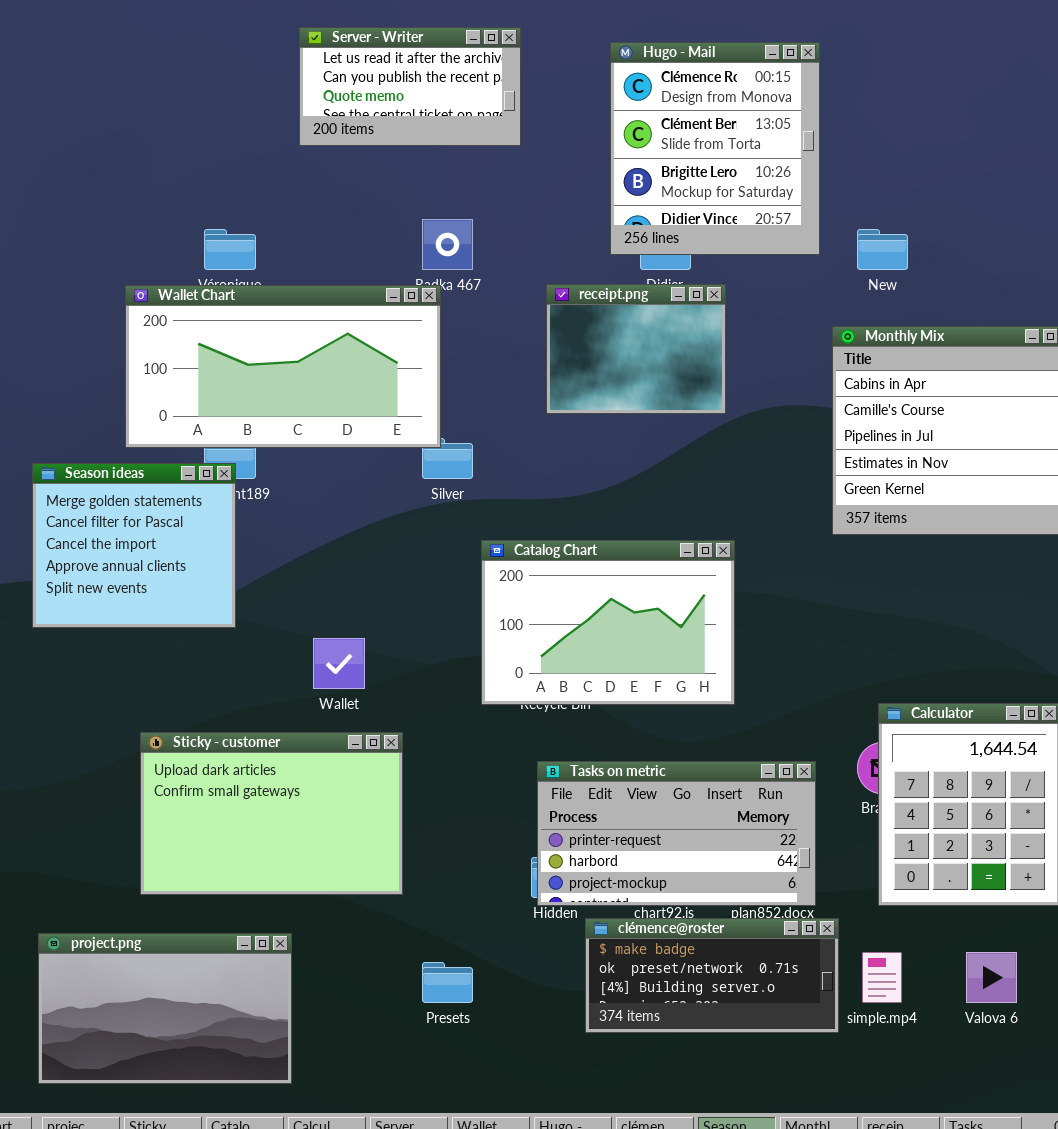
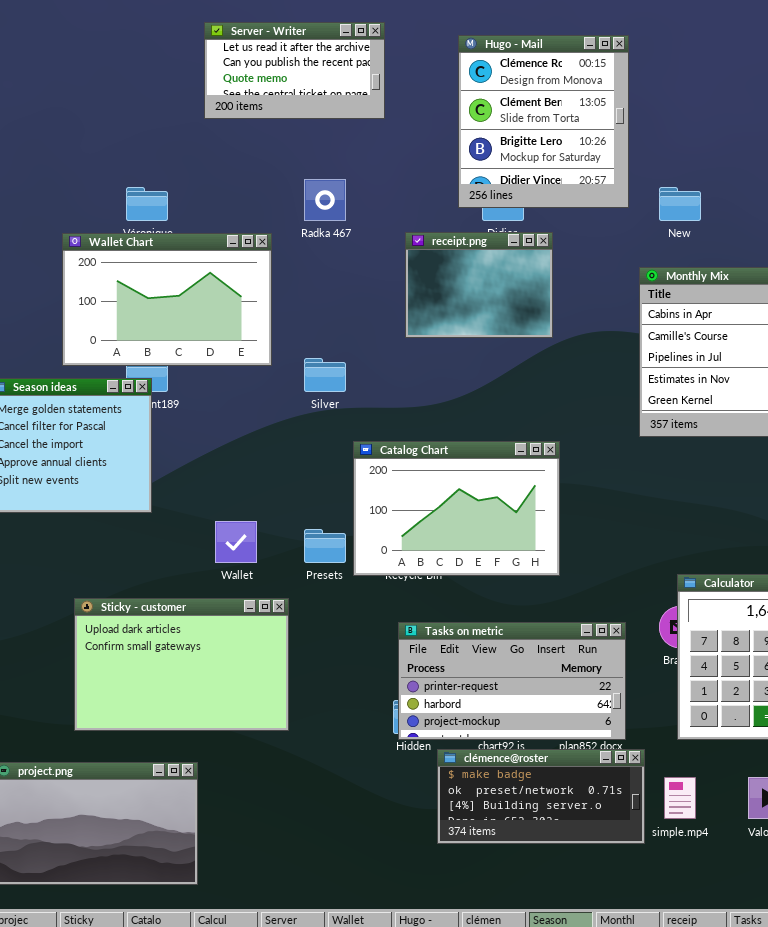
Wallet Chart: [125,285,441,448] -> [62,233,272,366], resized
Presets: [422,962,473,1003] -> [304,529,346,563], moved

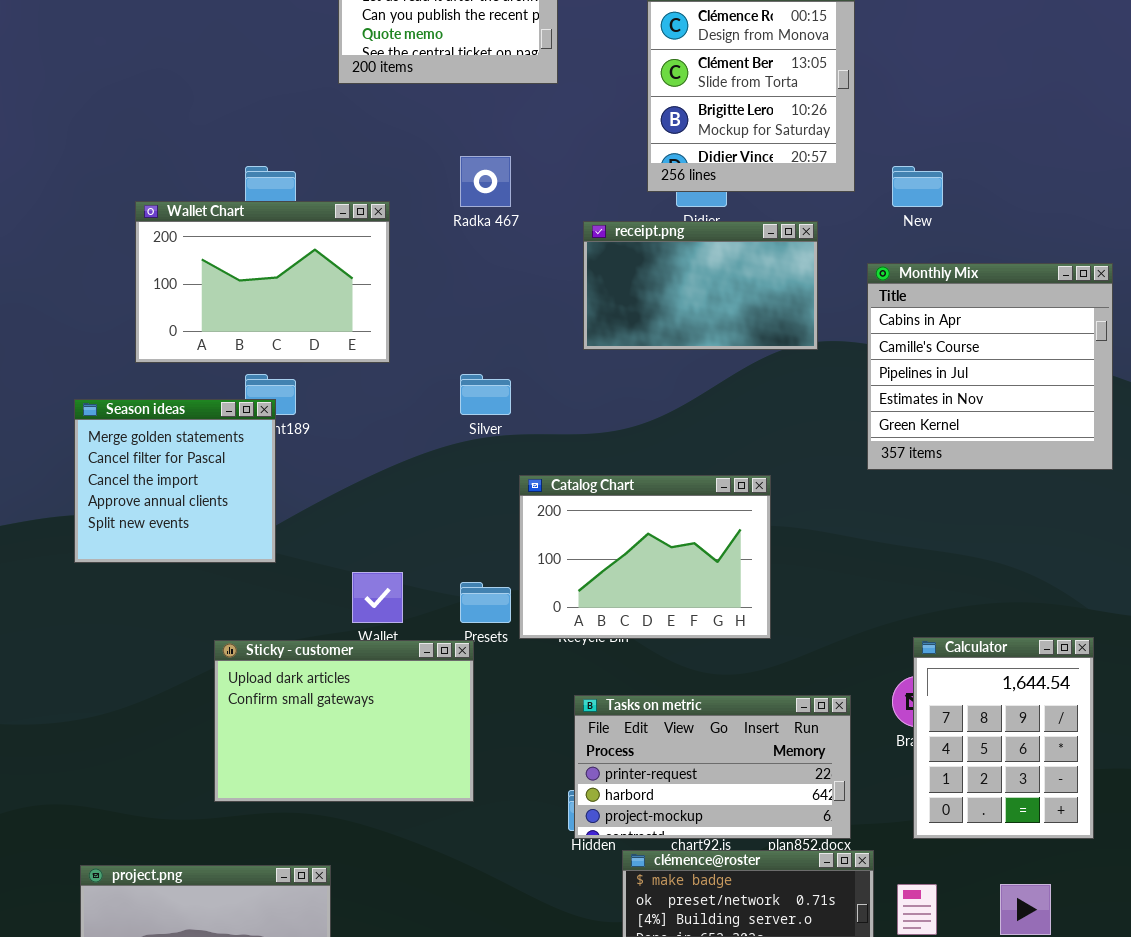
receipt.png: [405,232,553,338] -> [583,221,818,350], resized
Wallet Chart: [62,233,272,366] -> [135,201,390,363], moved
Sticky - customer: [74,598,289,731] -> [214,640,474,802], moved

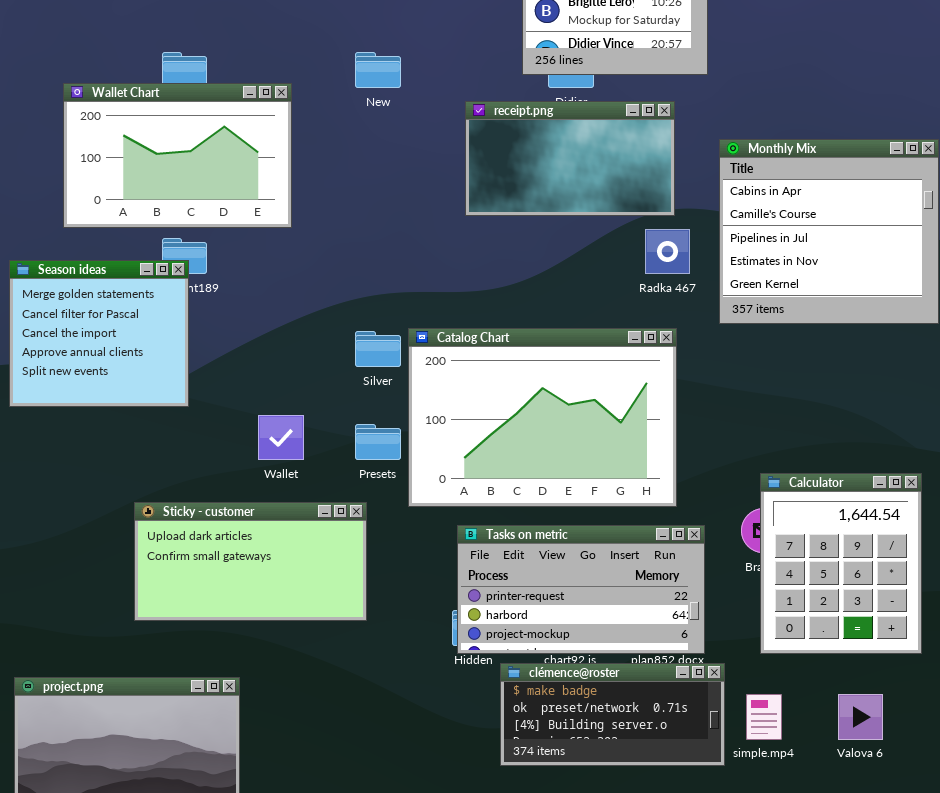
Radka 467: [460,156,511,207] -> [645,229,690,274], moved
New: [892,166,943,207] -> [355,52,401,88], moved
Silver: [460,374,511,415] -> [355,331,401,367], moved
Catalog Chart: [519,475,771,639] -> [408,328,677,507], resized
Sticky - customer: [214,640,474,802] -> [134,502,367,621], resized

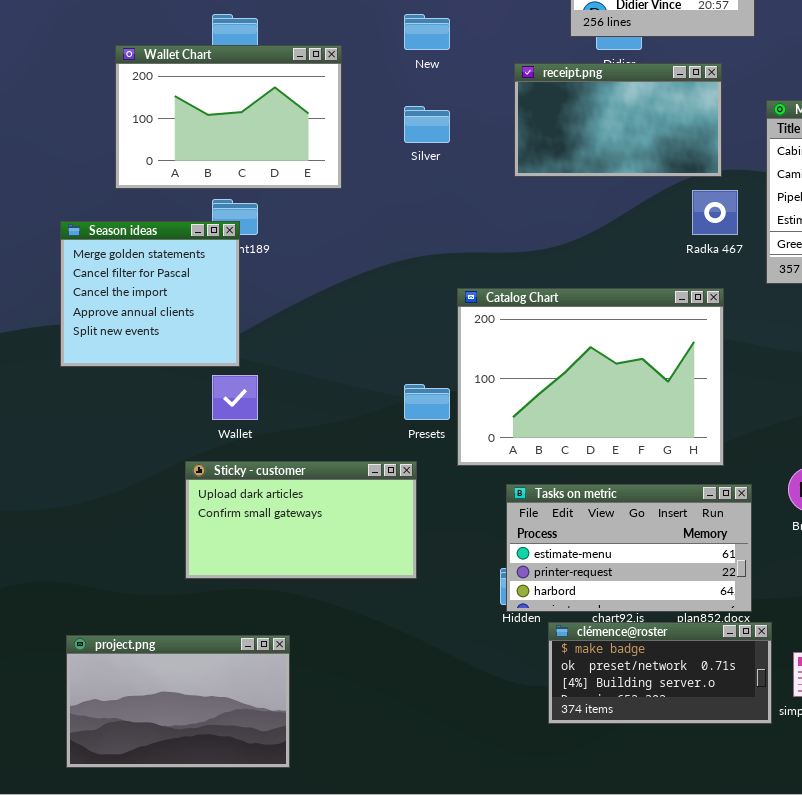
Silver: [355,331,401,367] -> [404,106,450,143], moved
Wallet: [258,415,304,460] -> [212,375,258,420], moved
Tasks on metric: [457,525,705,654] -> [506,484,752,612], scrolled up 1 row

